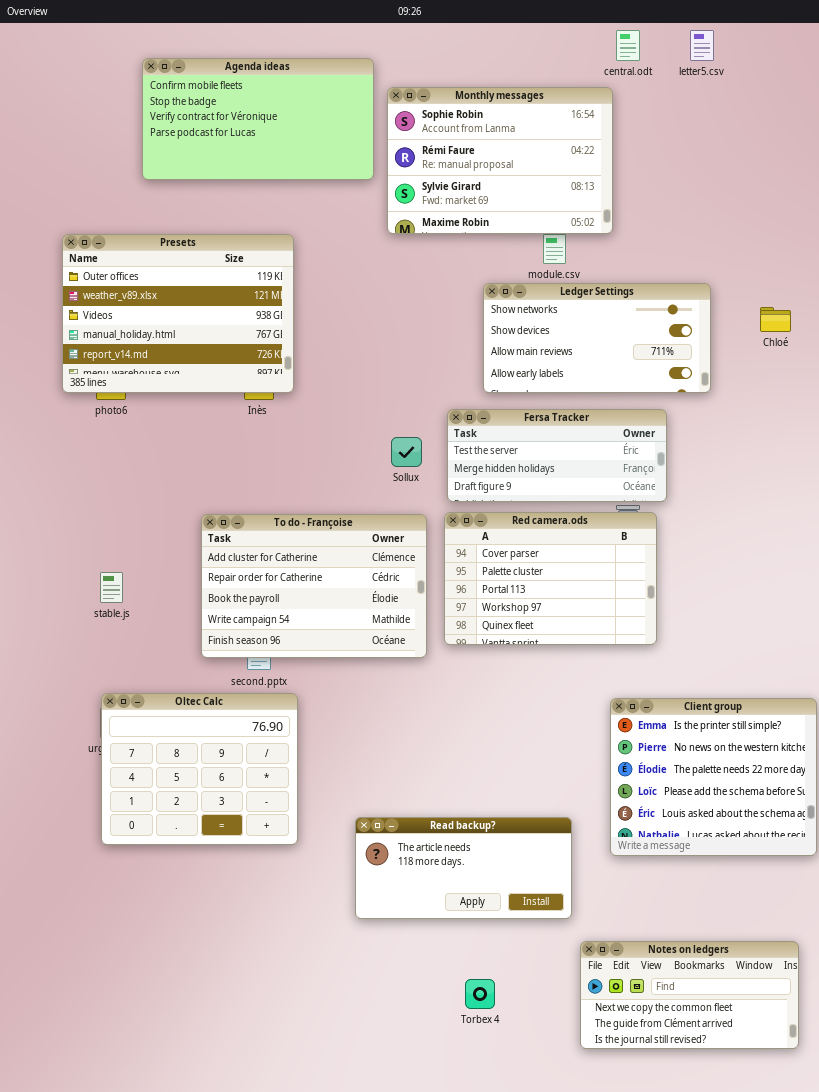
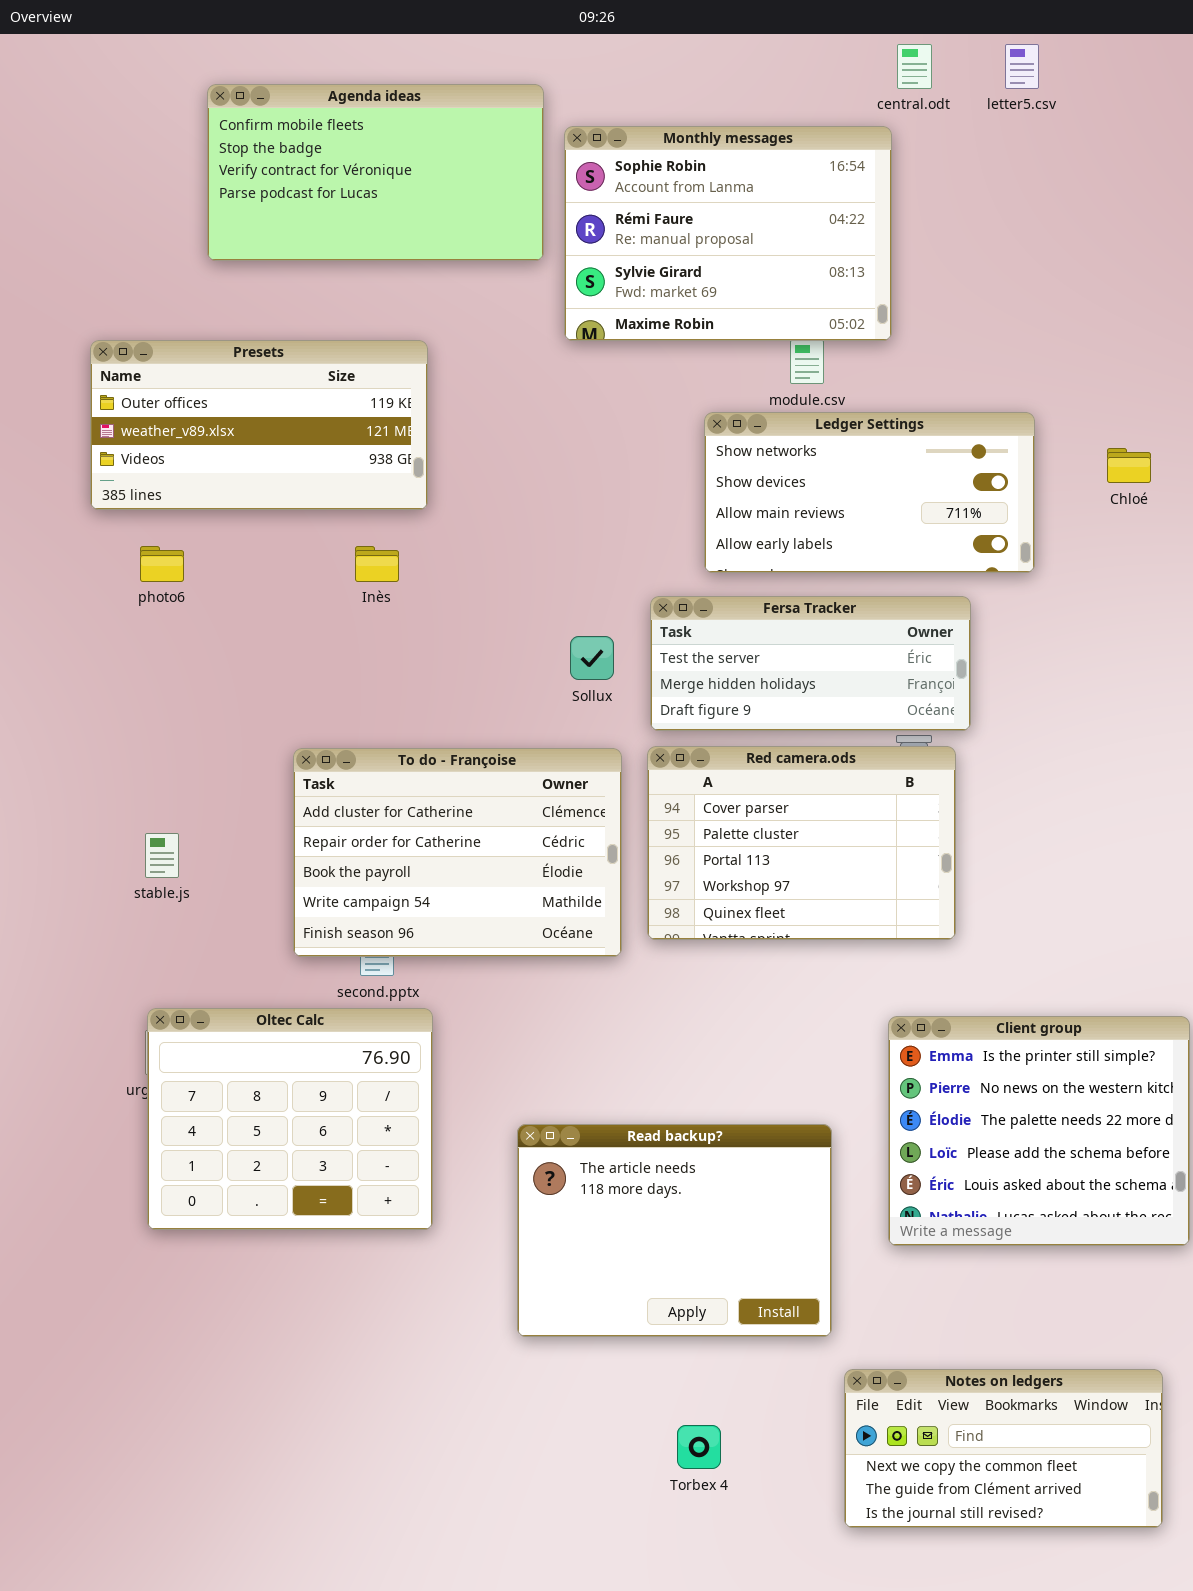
Presets: [62,234,294,393] -> [90,340,428,510], resized
Read backup?: [355,817,572,919] -> [517,1124,832,1337], resized

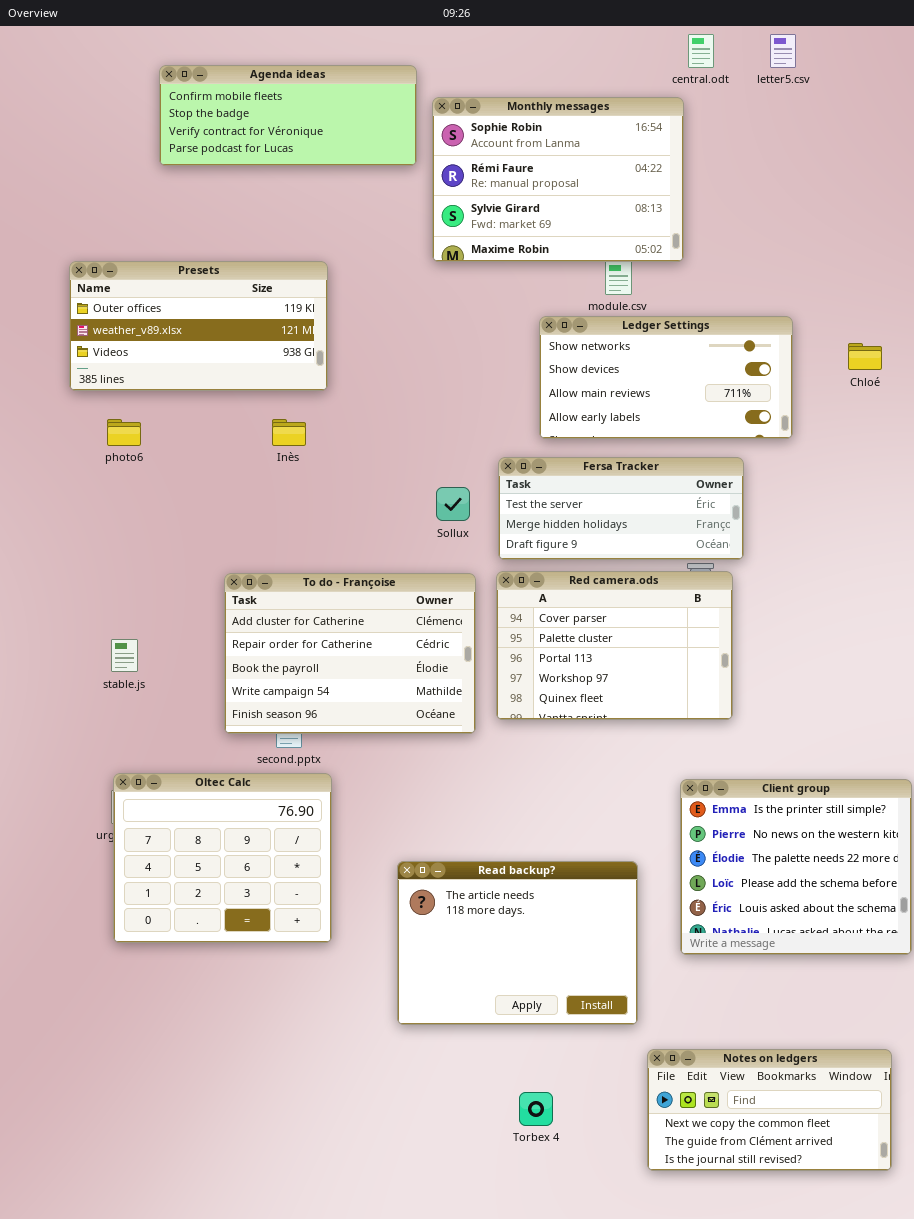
Agenda ideas: [207,84,544,261] -> [159,65,417,166], resized

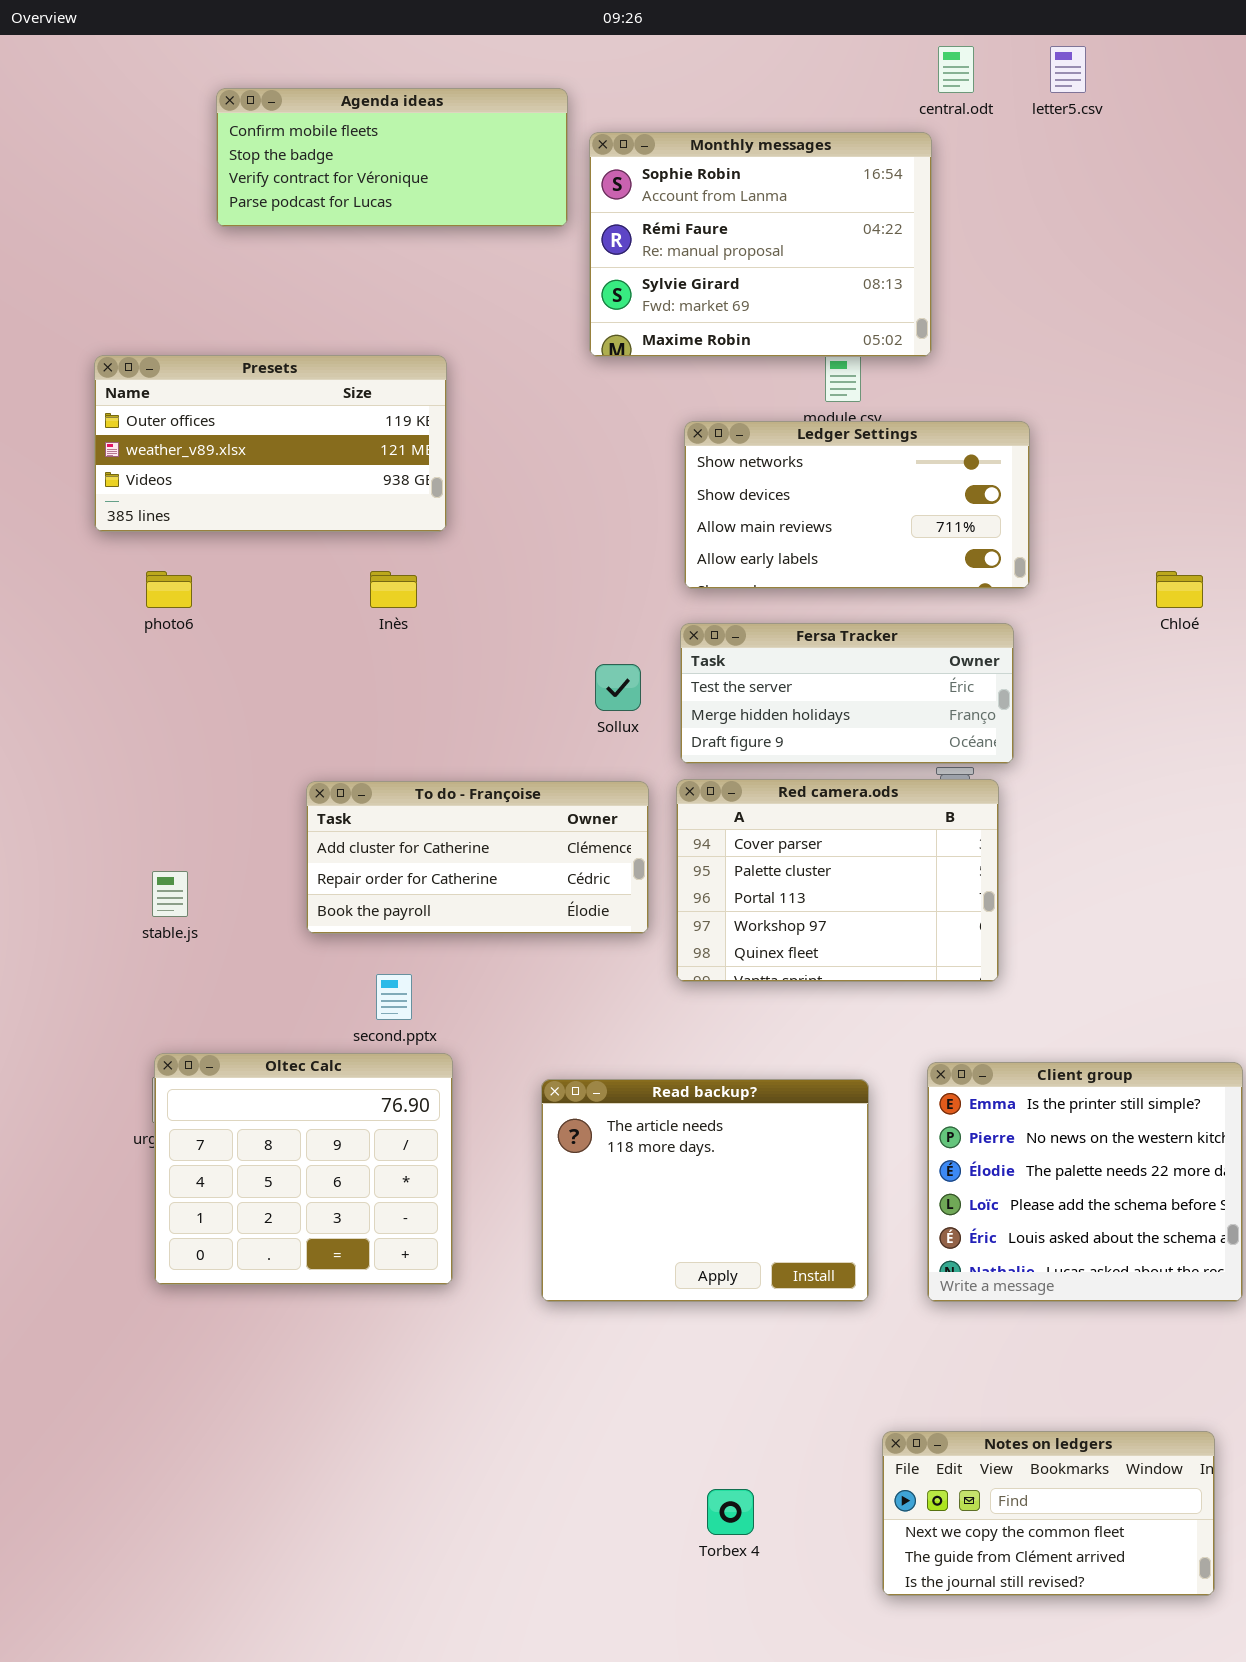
Ledger Settings: [539,316,793,439] -> [684,421,1030,589], moved
Chloé: [848,343,882,370] -> [1156,571,1203,608], moved
To do - Françoise: [224,573,476,734] -> [306,781,649,934], resized
Read backup?: [397,861,638,1025] -> [541,1079,869,1302], moved

